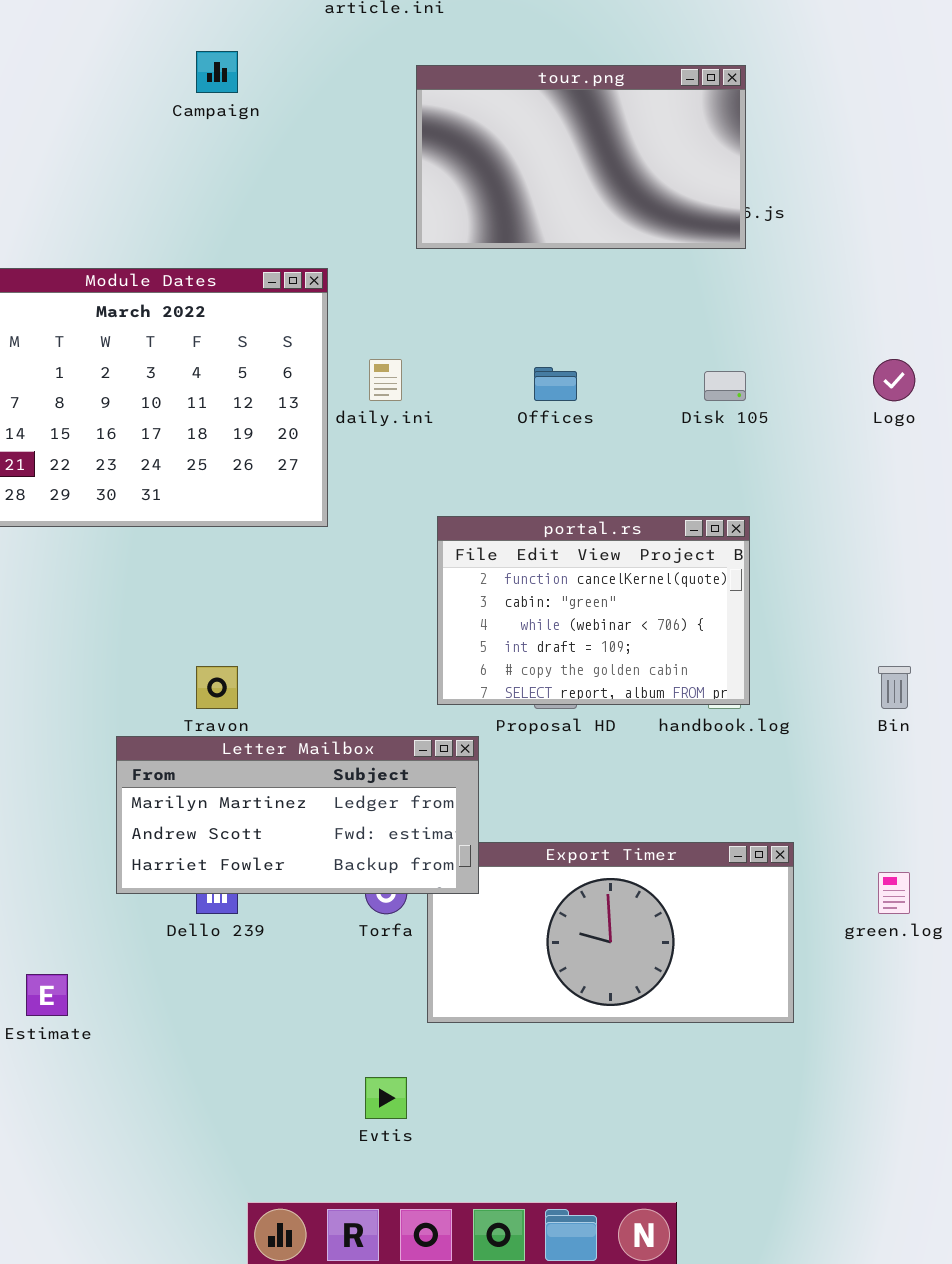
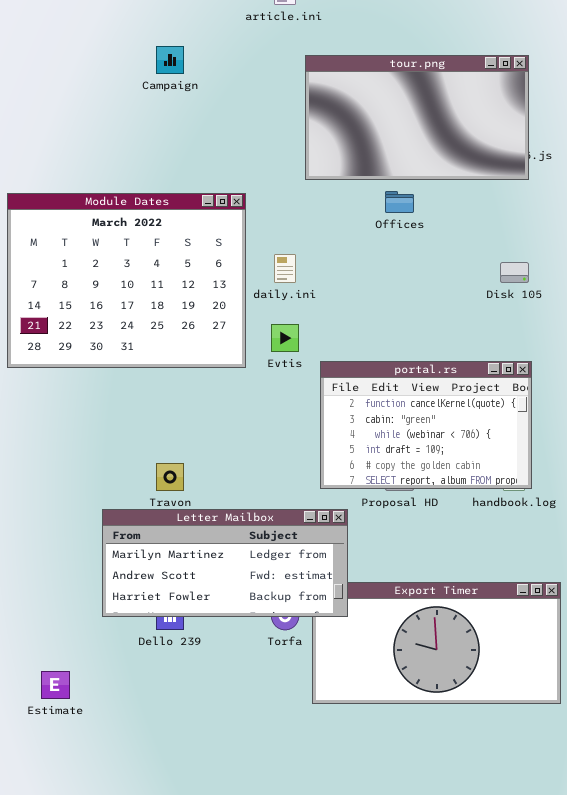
Offices: [534,367,577,401] -> [385,191,414,213], moved
Evtis: [365,1077,407,1119] -> [271,324,299,352], moved

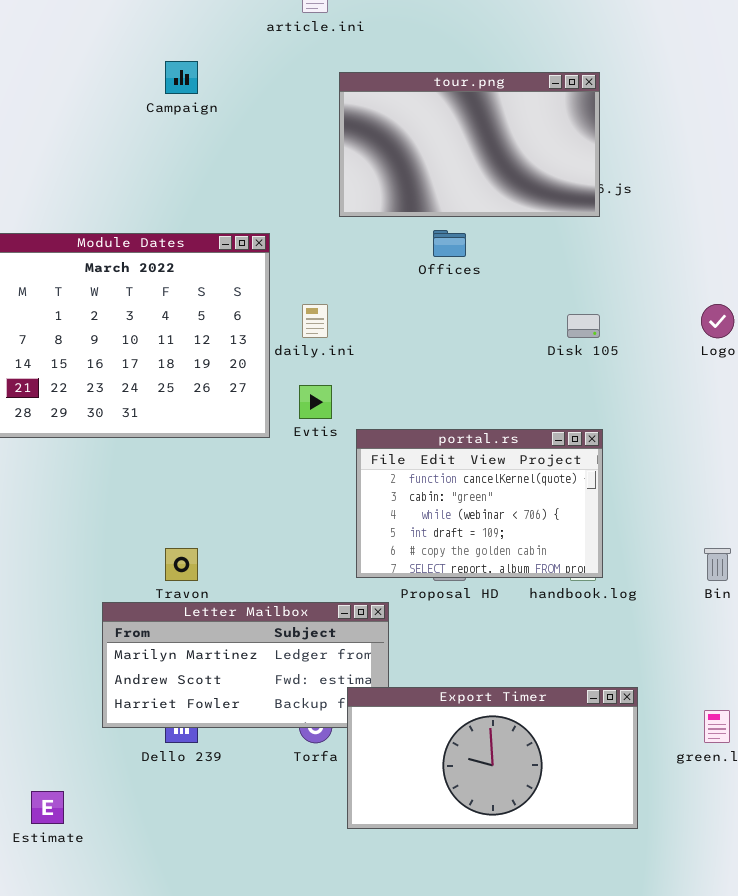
Export Timer: [312,582,561,704] -> [347,687,638,829], raised

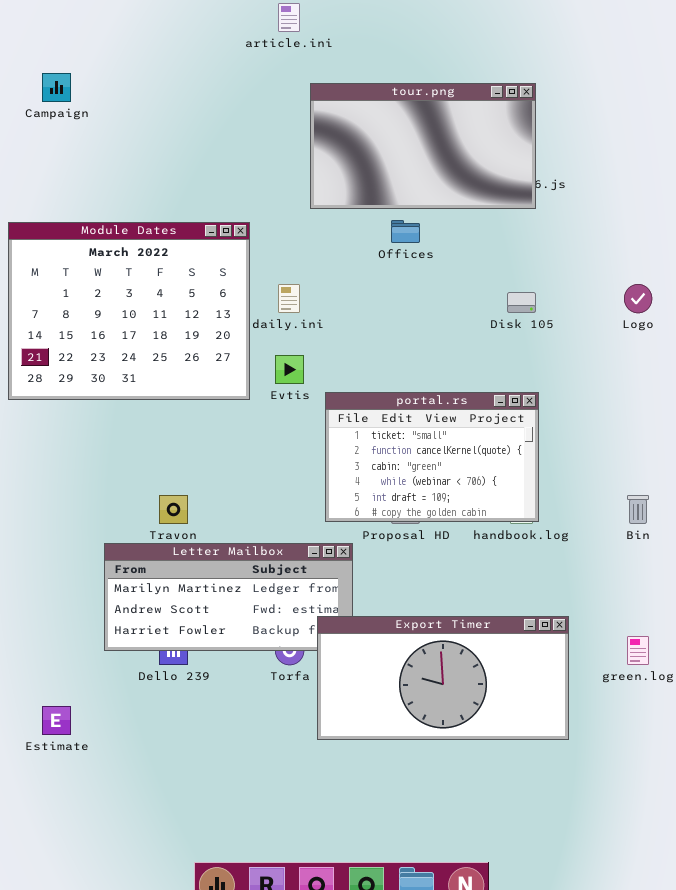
Campaign: [165,61,198,94] -> [42,73,71,102], moved
portal.rs: [356,429,603,578] -> [325,392,539,522], scrolled up 1 row

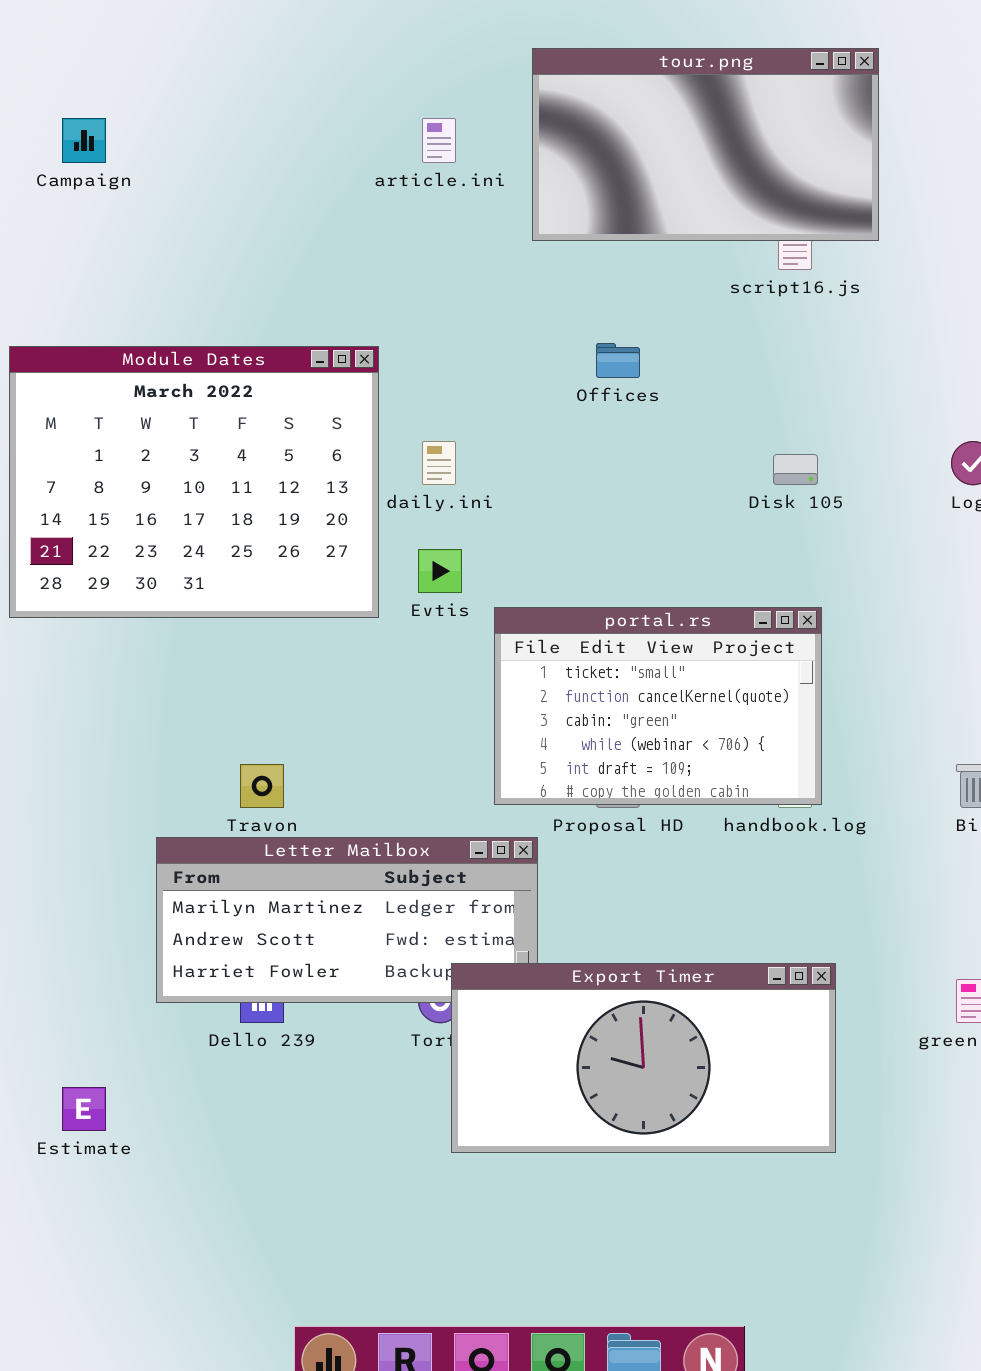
article.ini: [278,3,300,32] -> [422,118,456,163], moved
tour.png: [310,83,536,209] -> [532,48,879,241], moved
Export Timer: [317,616,569,740] -> [451,963,836,1153], moved

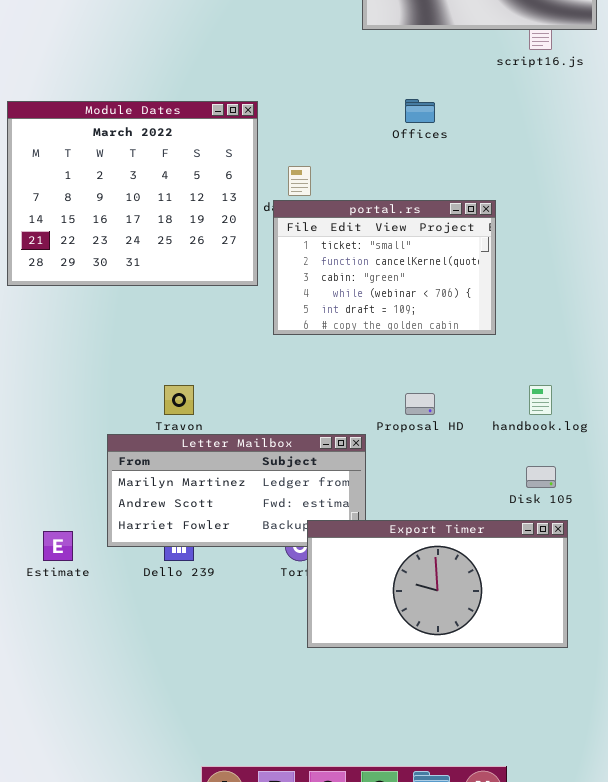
Disk 105: [773,454,818,485] -> [526,466,556,488], moved
portal.rs: [494,607,822,805] -> [273,200,496,335], moved
Estimate: [62,1087,106,1131] -> [43,531,73,561], moved

